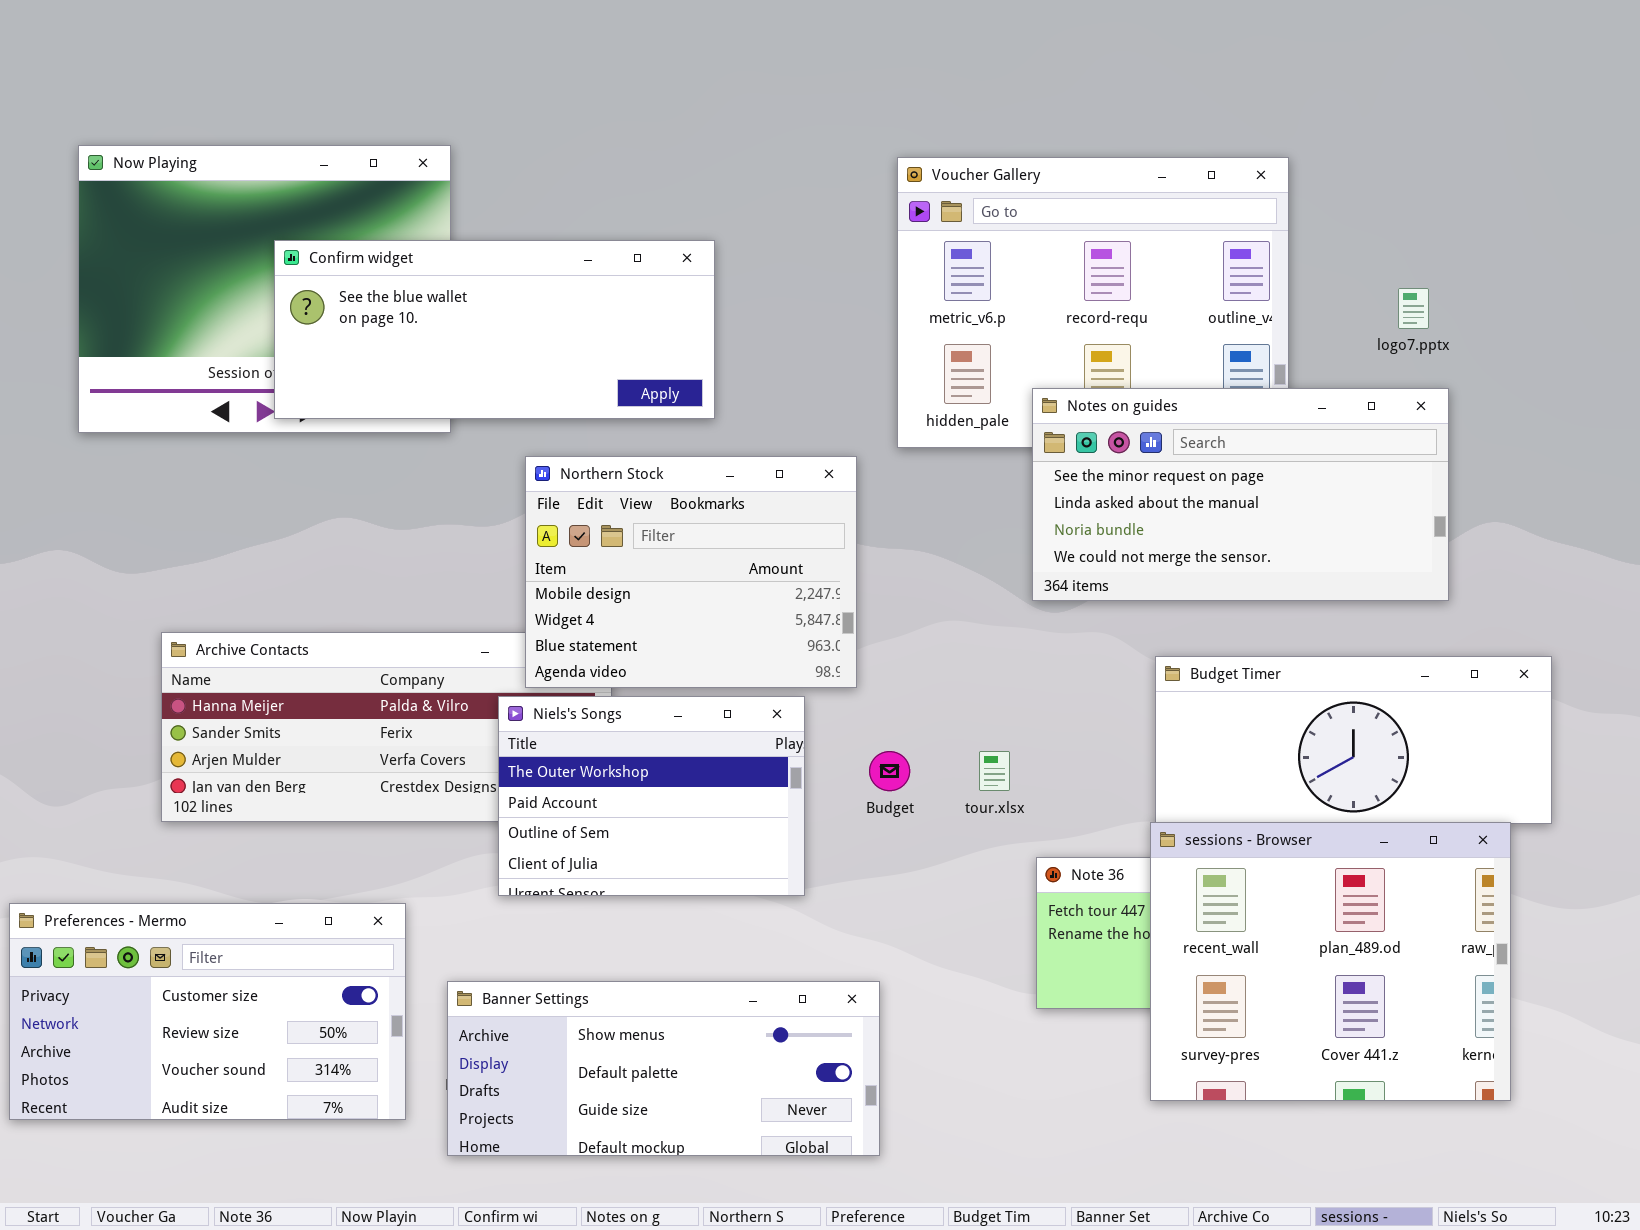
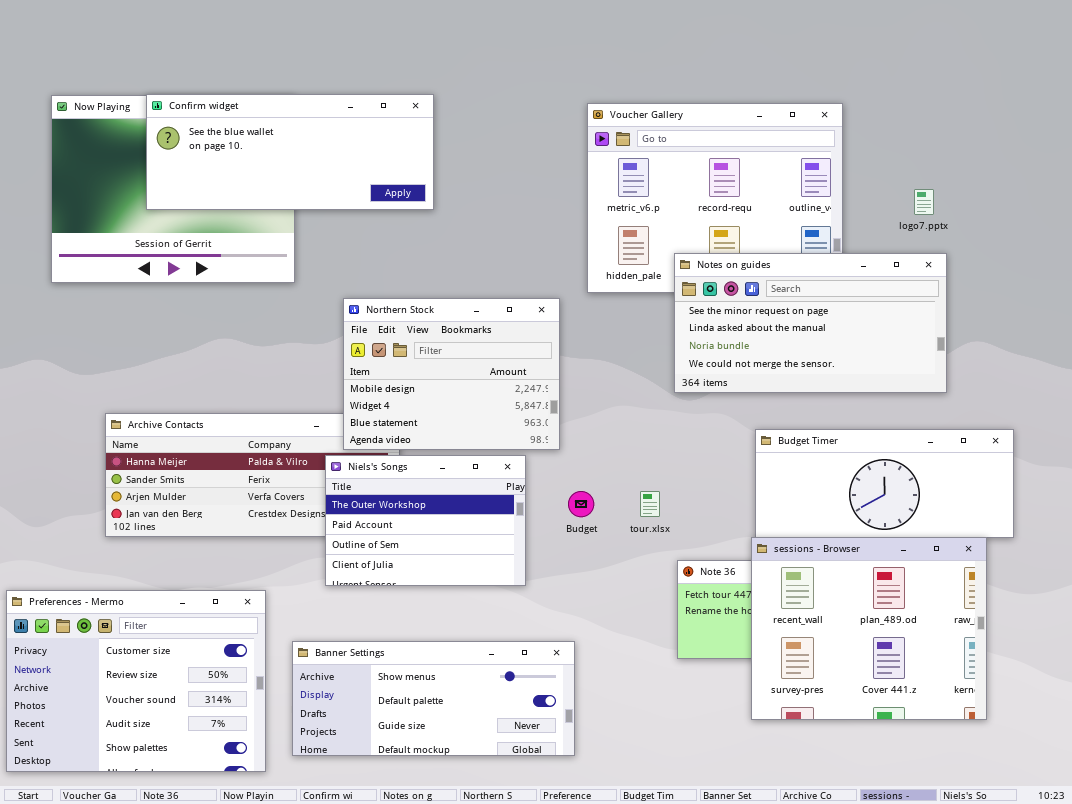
Confirm widget: [274,240,715,419] -> [146,94,434,210], moved
Preferences - Mermo: [9,903,406,1120] -> [6,590,266,772], resized

